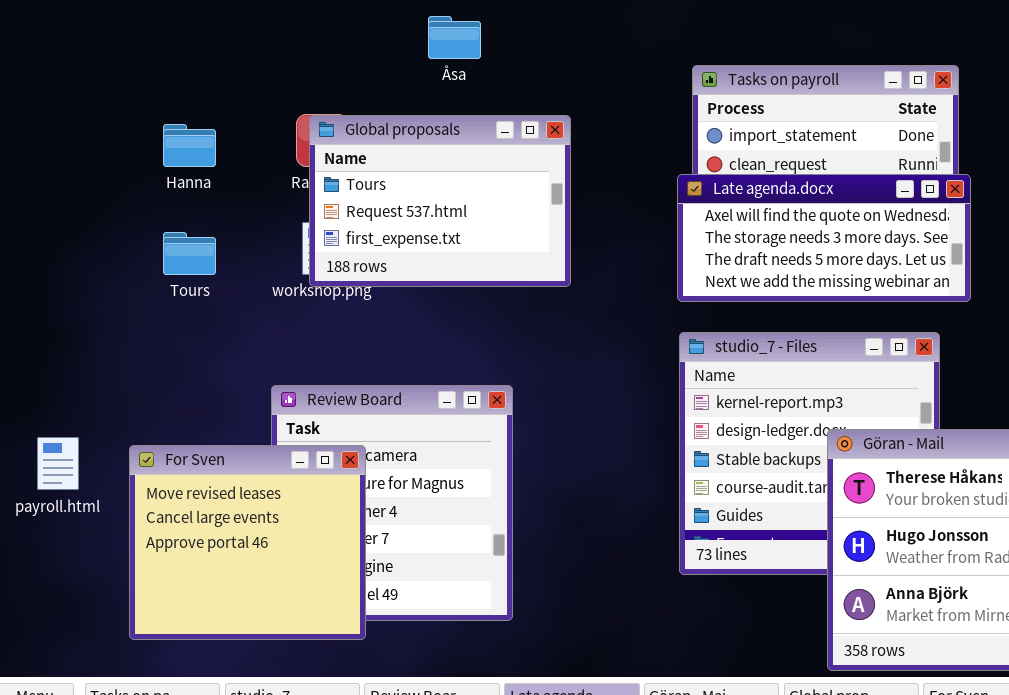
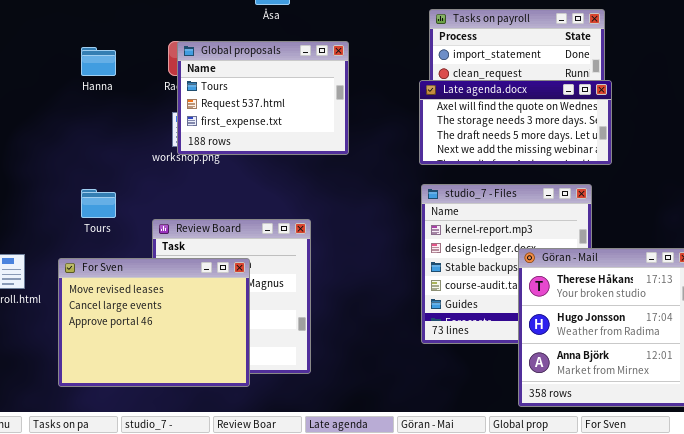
Tours: [163,232,216,275] -> [81,189,116,218], moved
For Sven: [129,445,366,640] -> [58,258,250,387], resized

